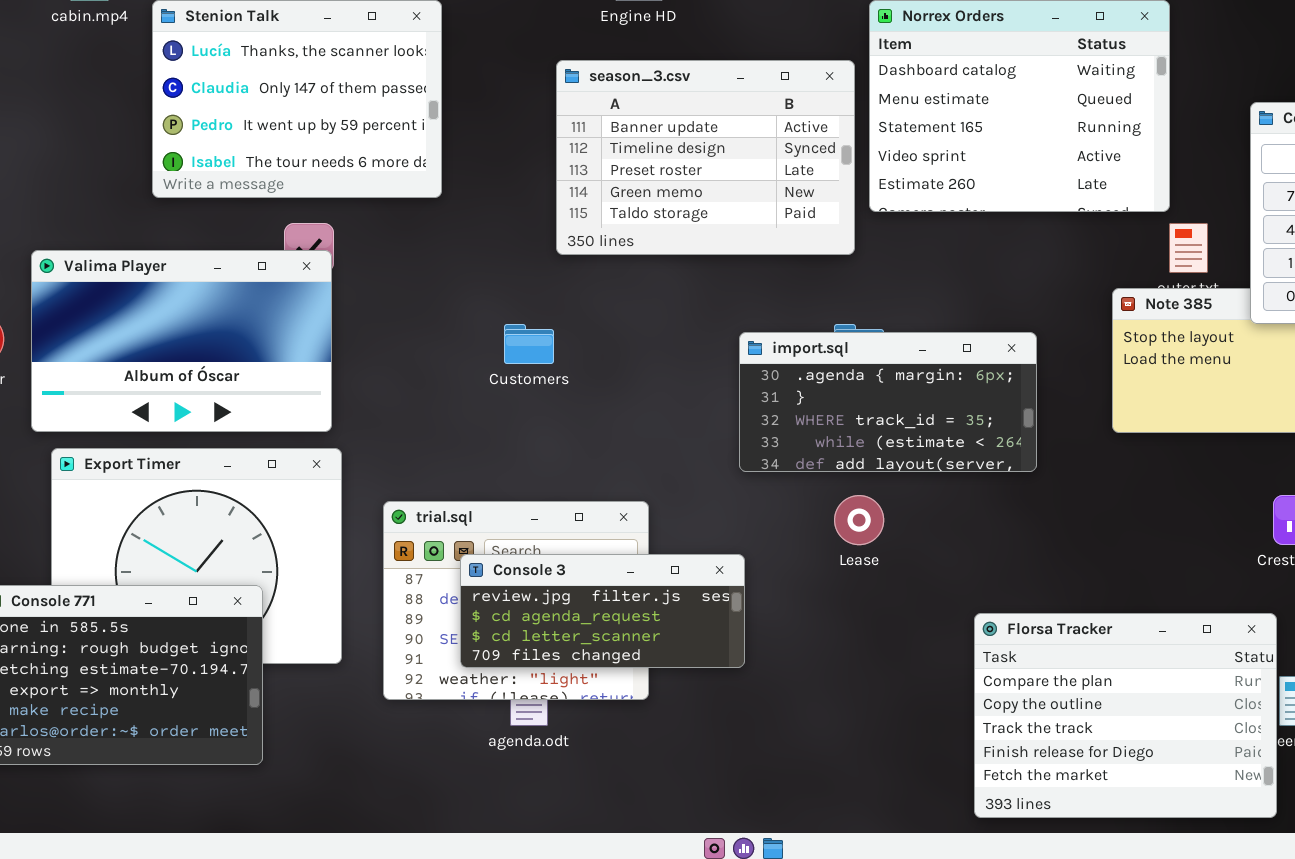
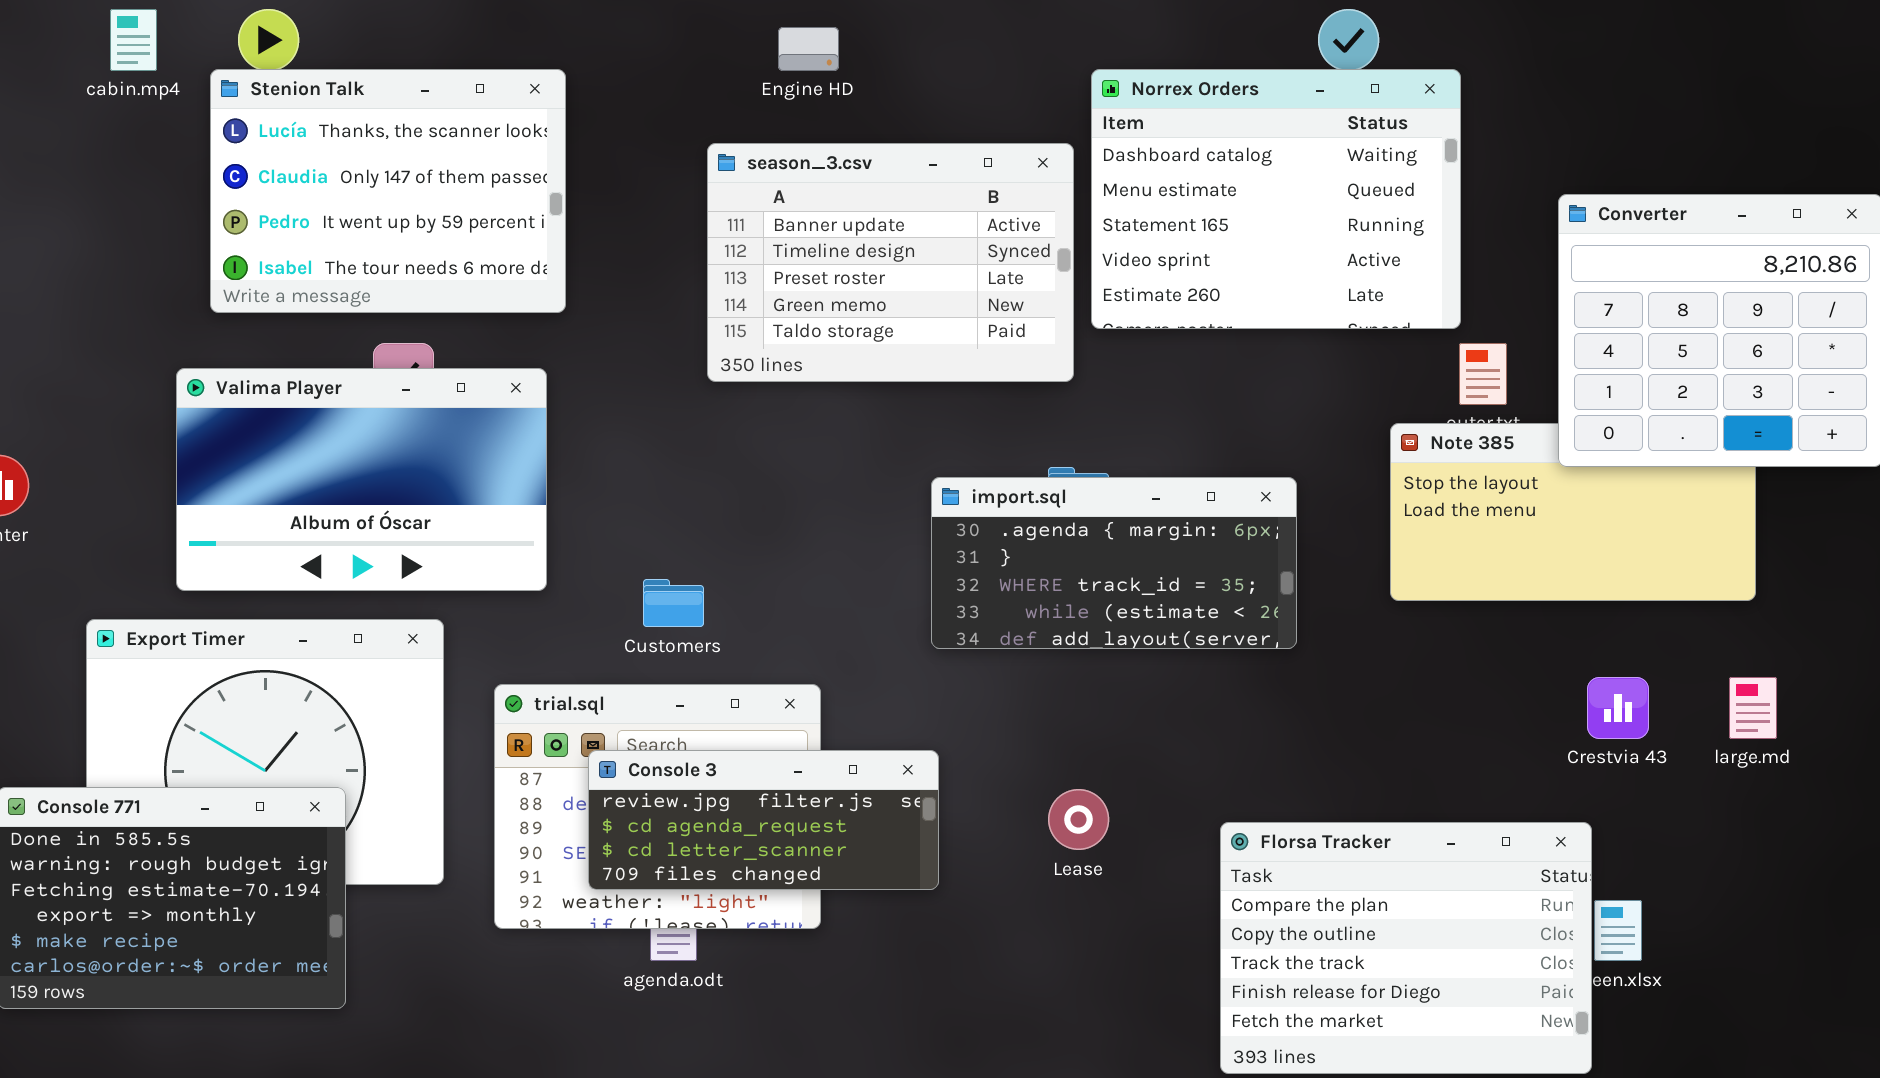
Valima Player: [31,250,332,432] -> [176,368,547,591], moved
Customers: [504,324,554,364] -> [643,579,704,627], moved
Lease: [834,495,884,545] -> [1048,789,1109,850], moved

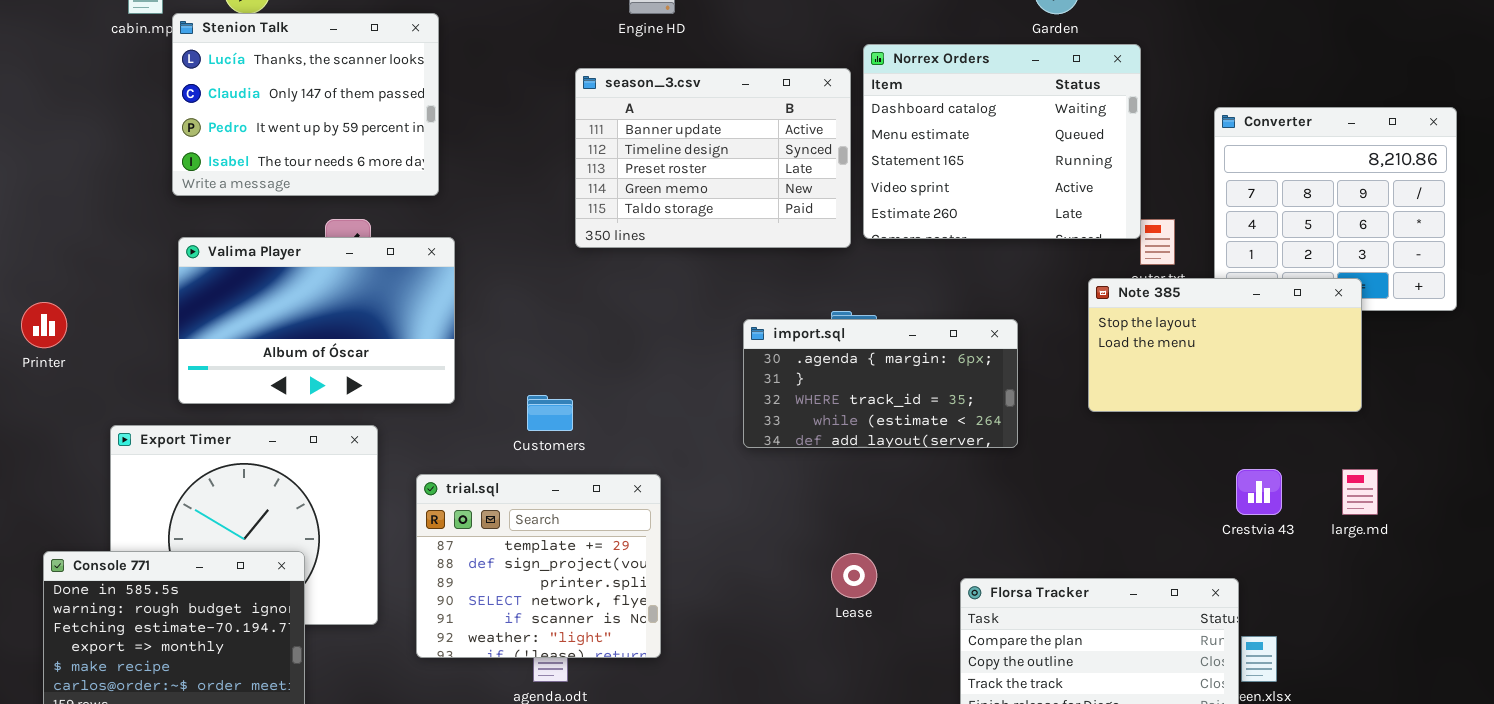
Stenion Talk: [210,69,566,313] -> [172,13,439,196], moved
Norrex Orders: [1091,69,1461,329] -> [863,44,1141,239], moved
Note 385: [1390,423,1756,601] -> [1088,278,1362,412], raised
Console 3: [588,750,939,890] -> none, closed

